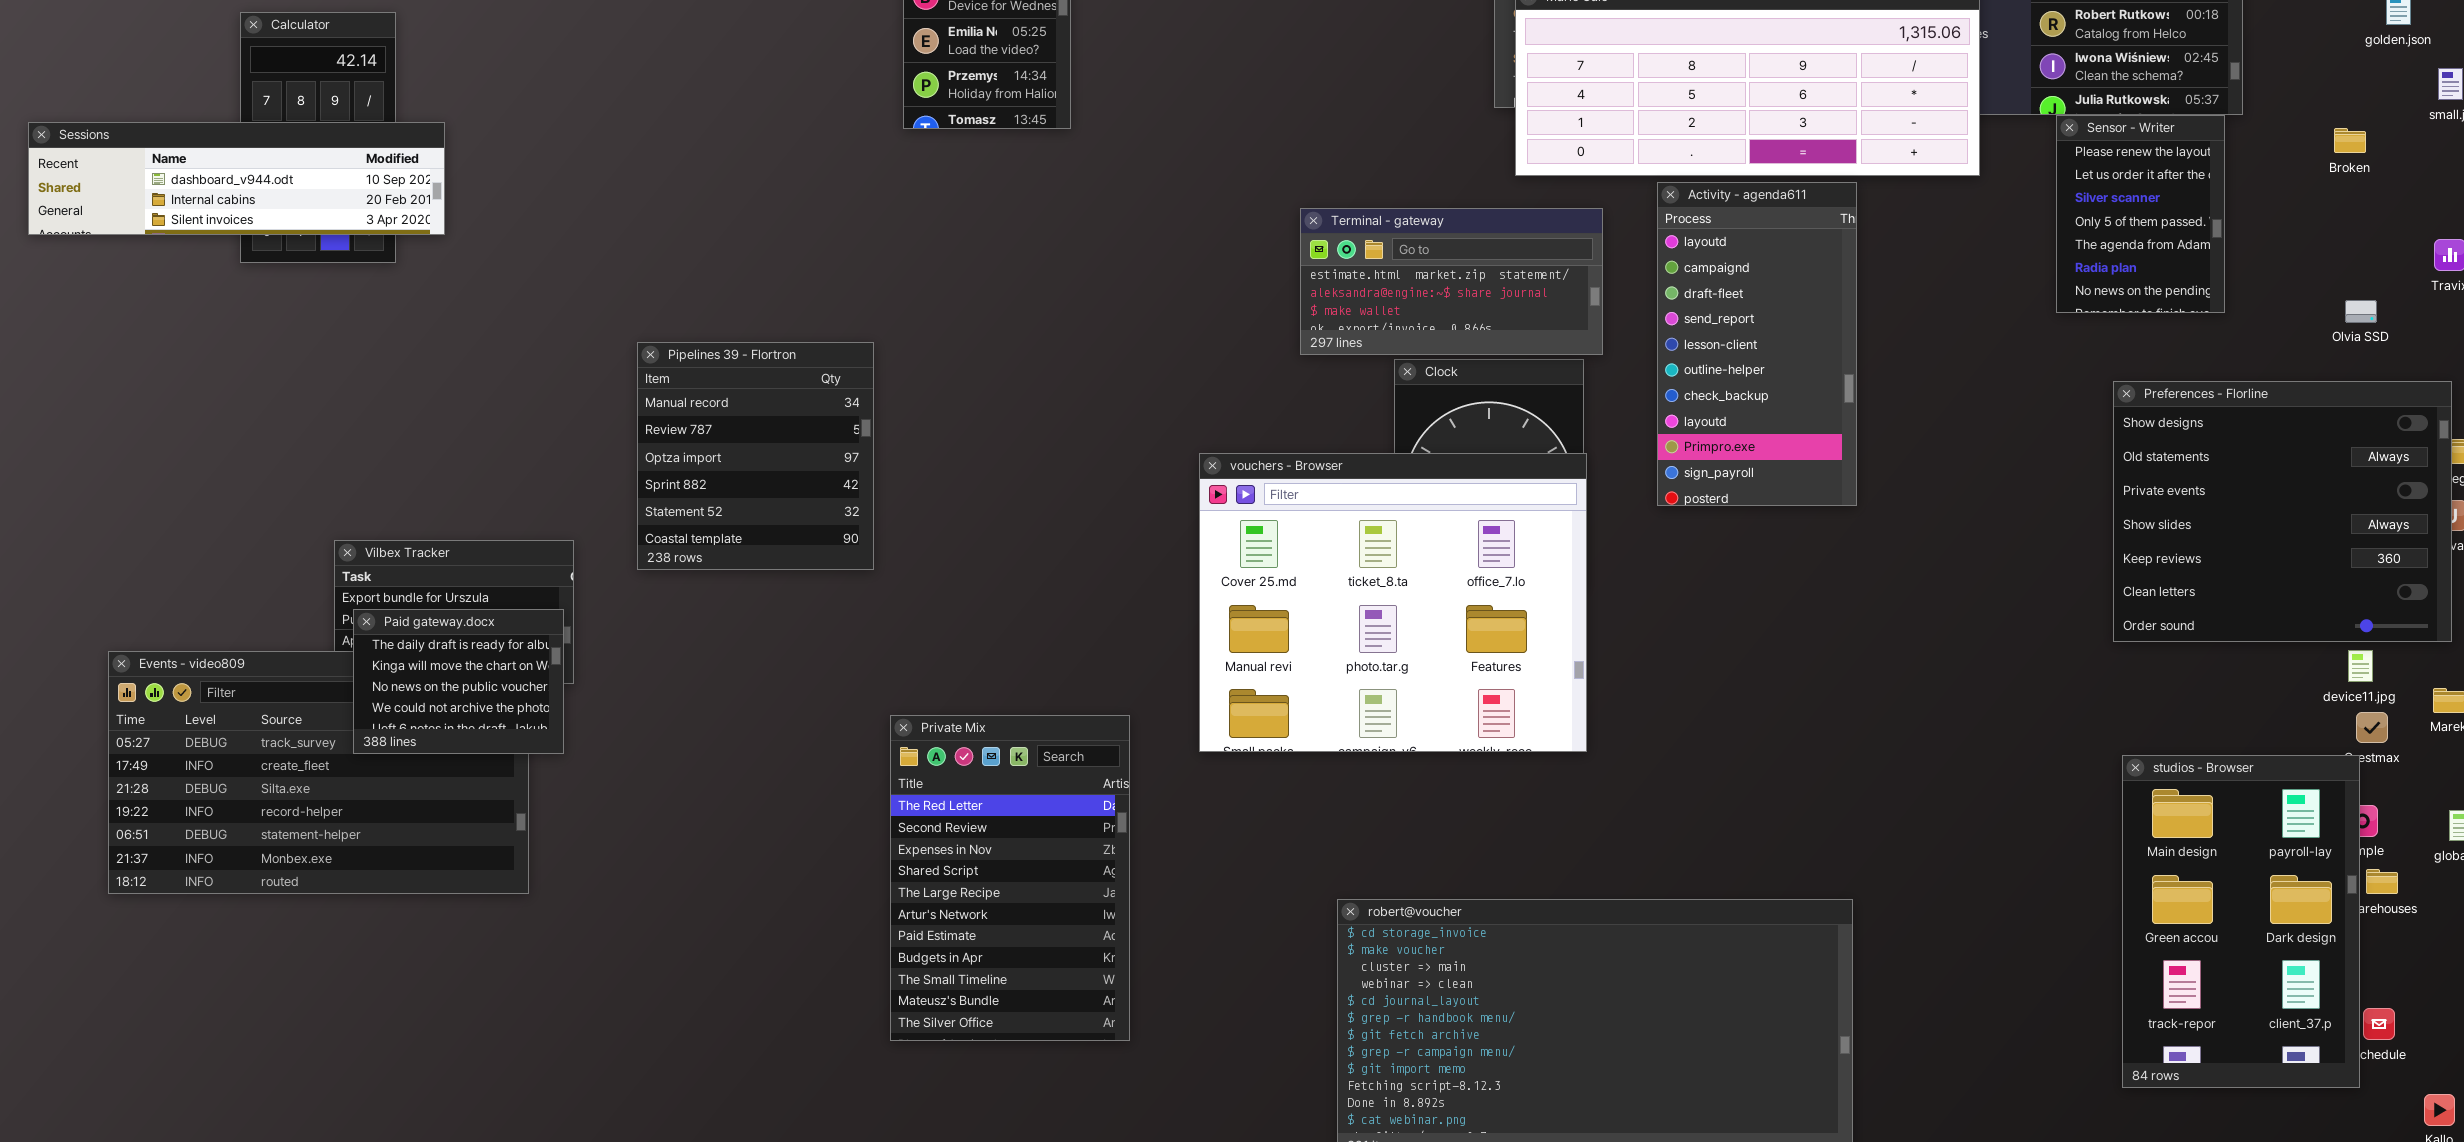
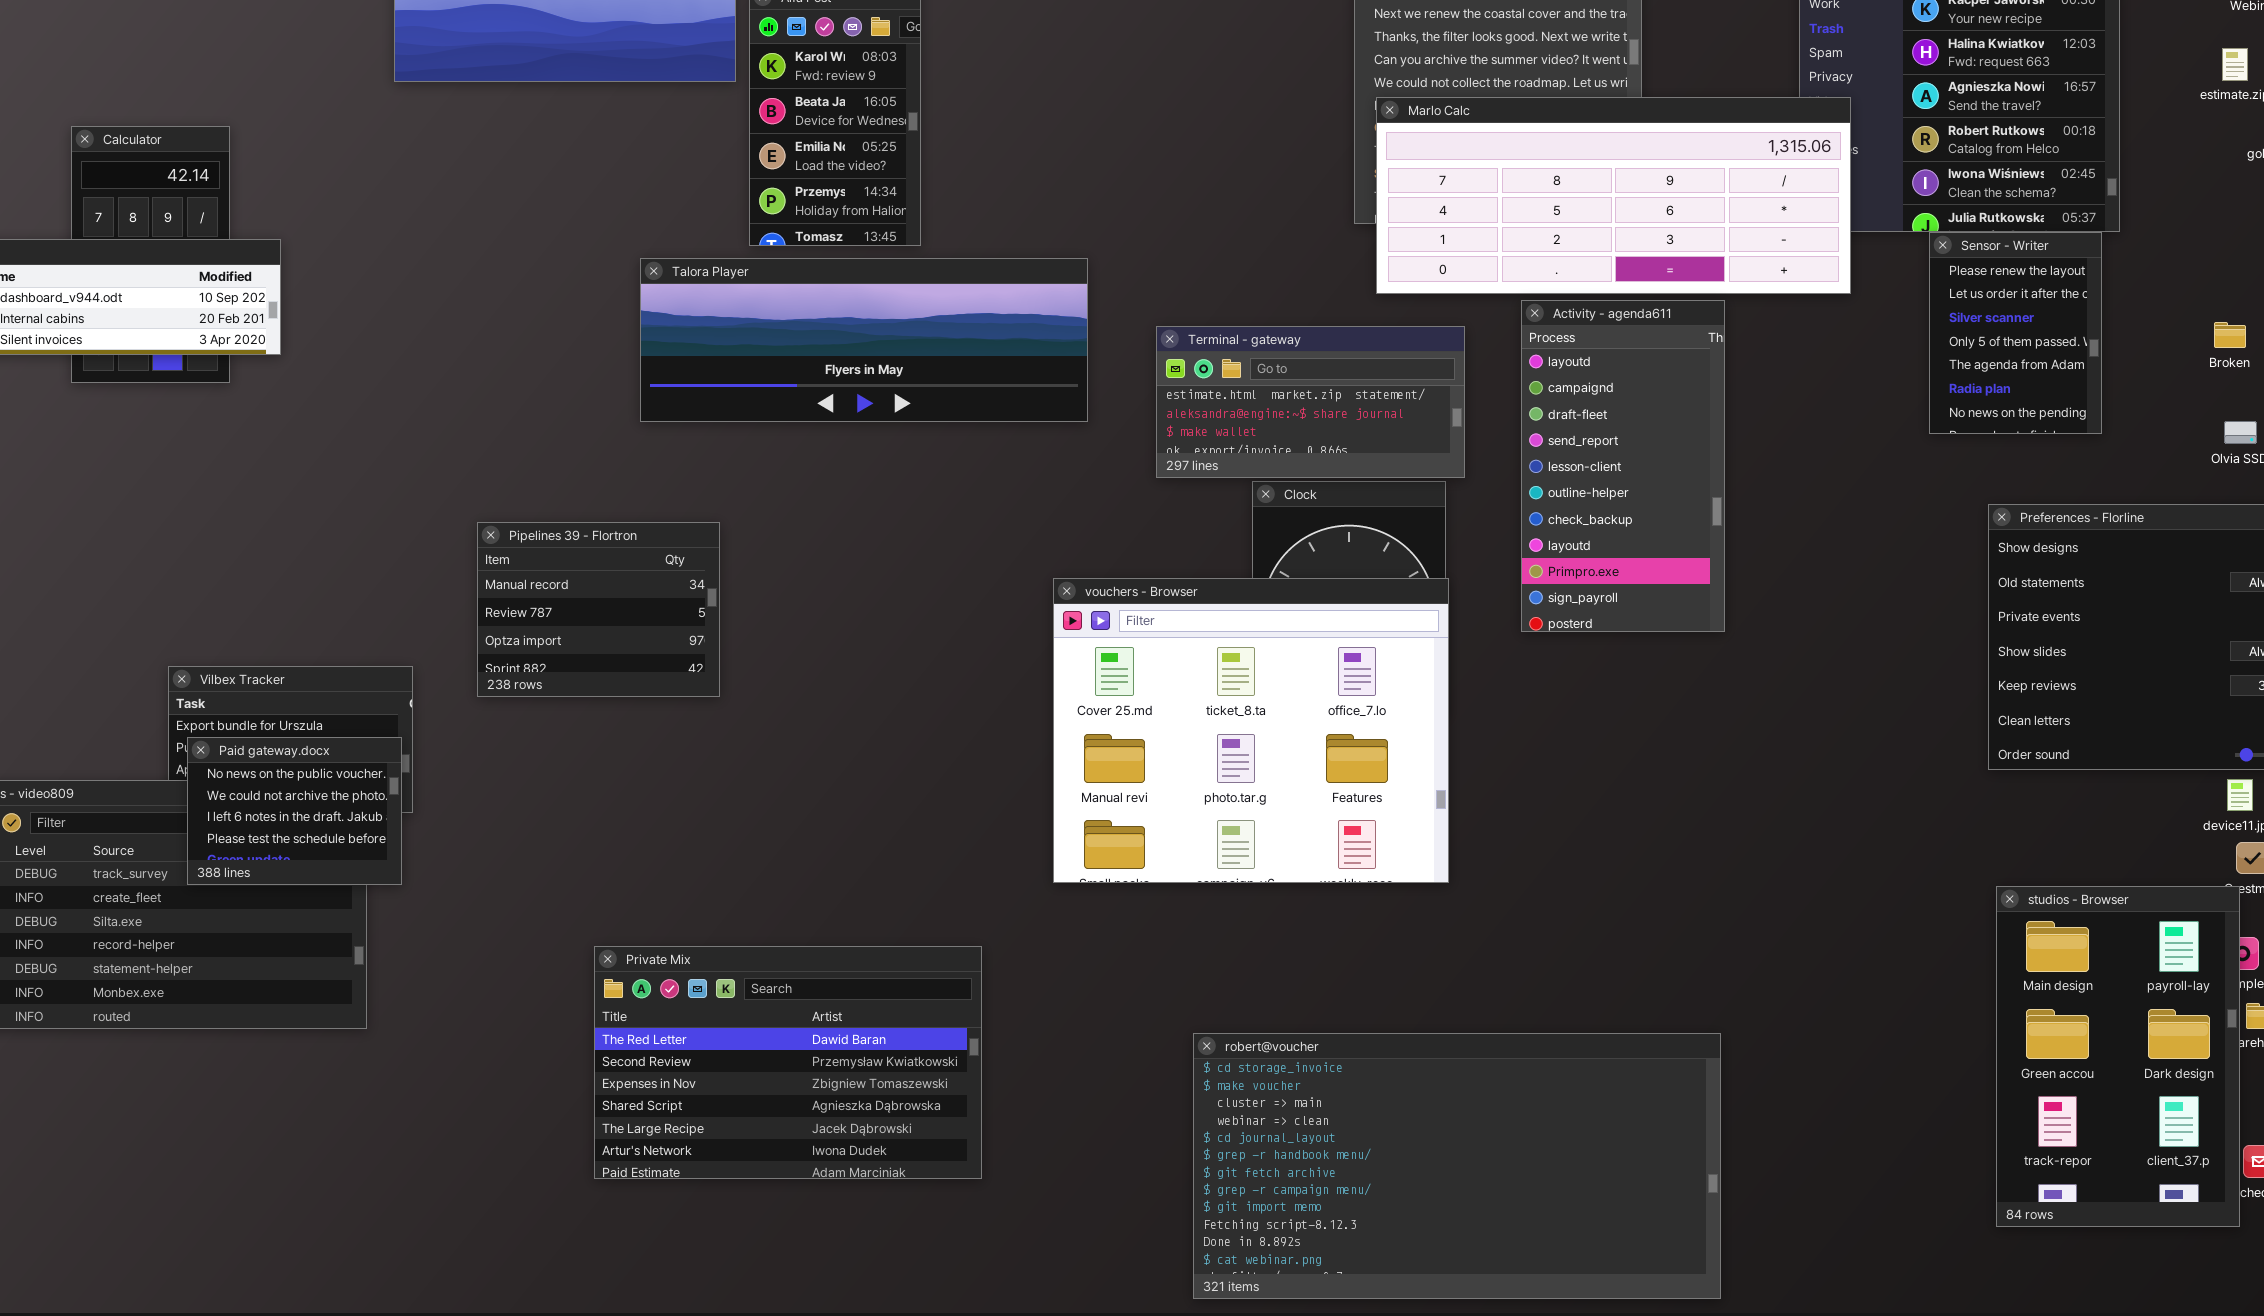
Broken: [2334,128,2366,153] -> [2214,322,2246,348], moved
Talora Player: none -> [640,258,1088,422], opened
Pipelines 39 - Flortron: [637,342,874,570] -> [477,522,720,697], resized
Paid gateway.docx: [353,609,564,754] -> [187,737,402,885], scrolled down 2 rows
Private Mix: [890,715,1130,1041] -> [594,946,982,1179], resized

